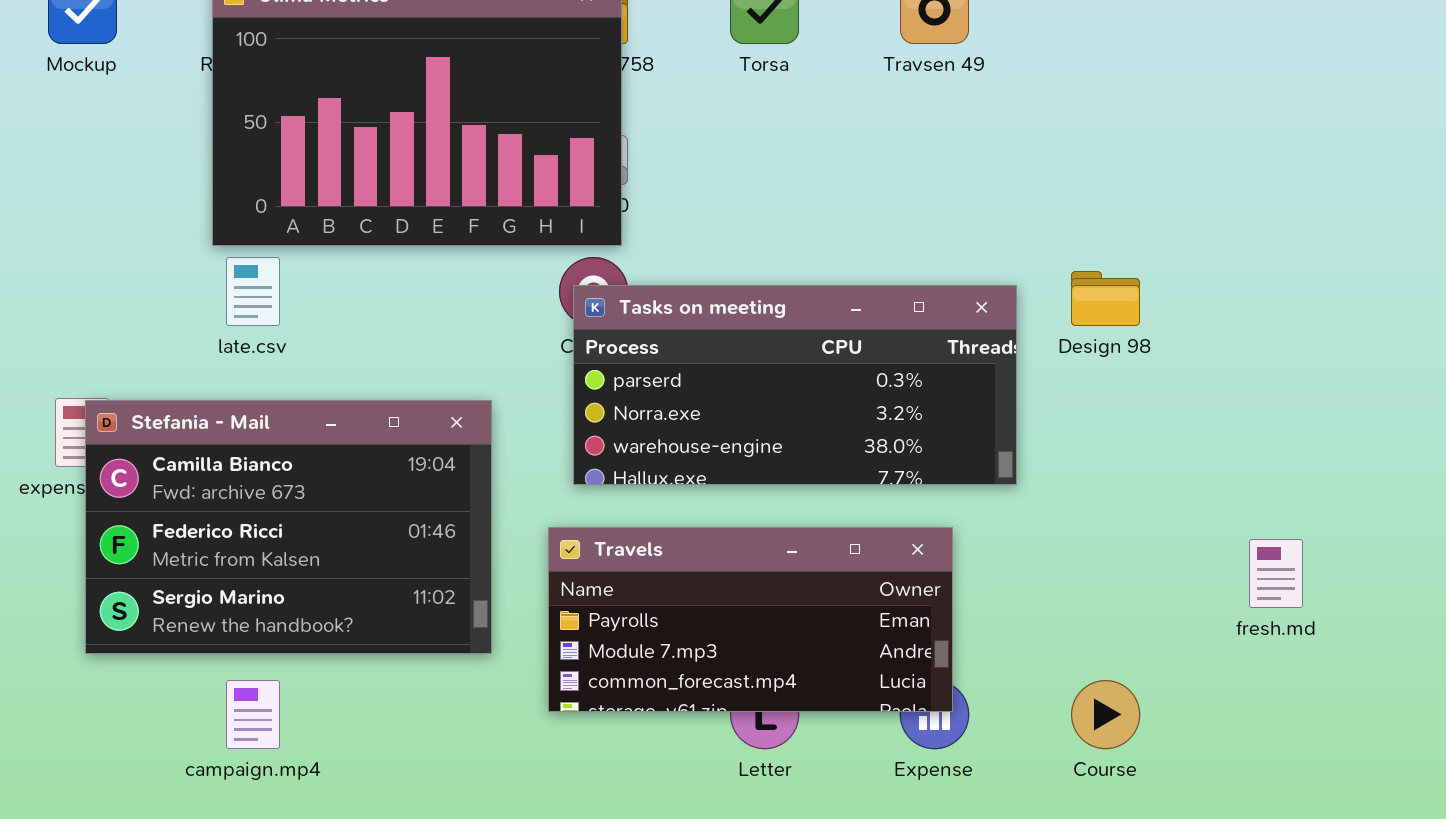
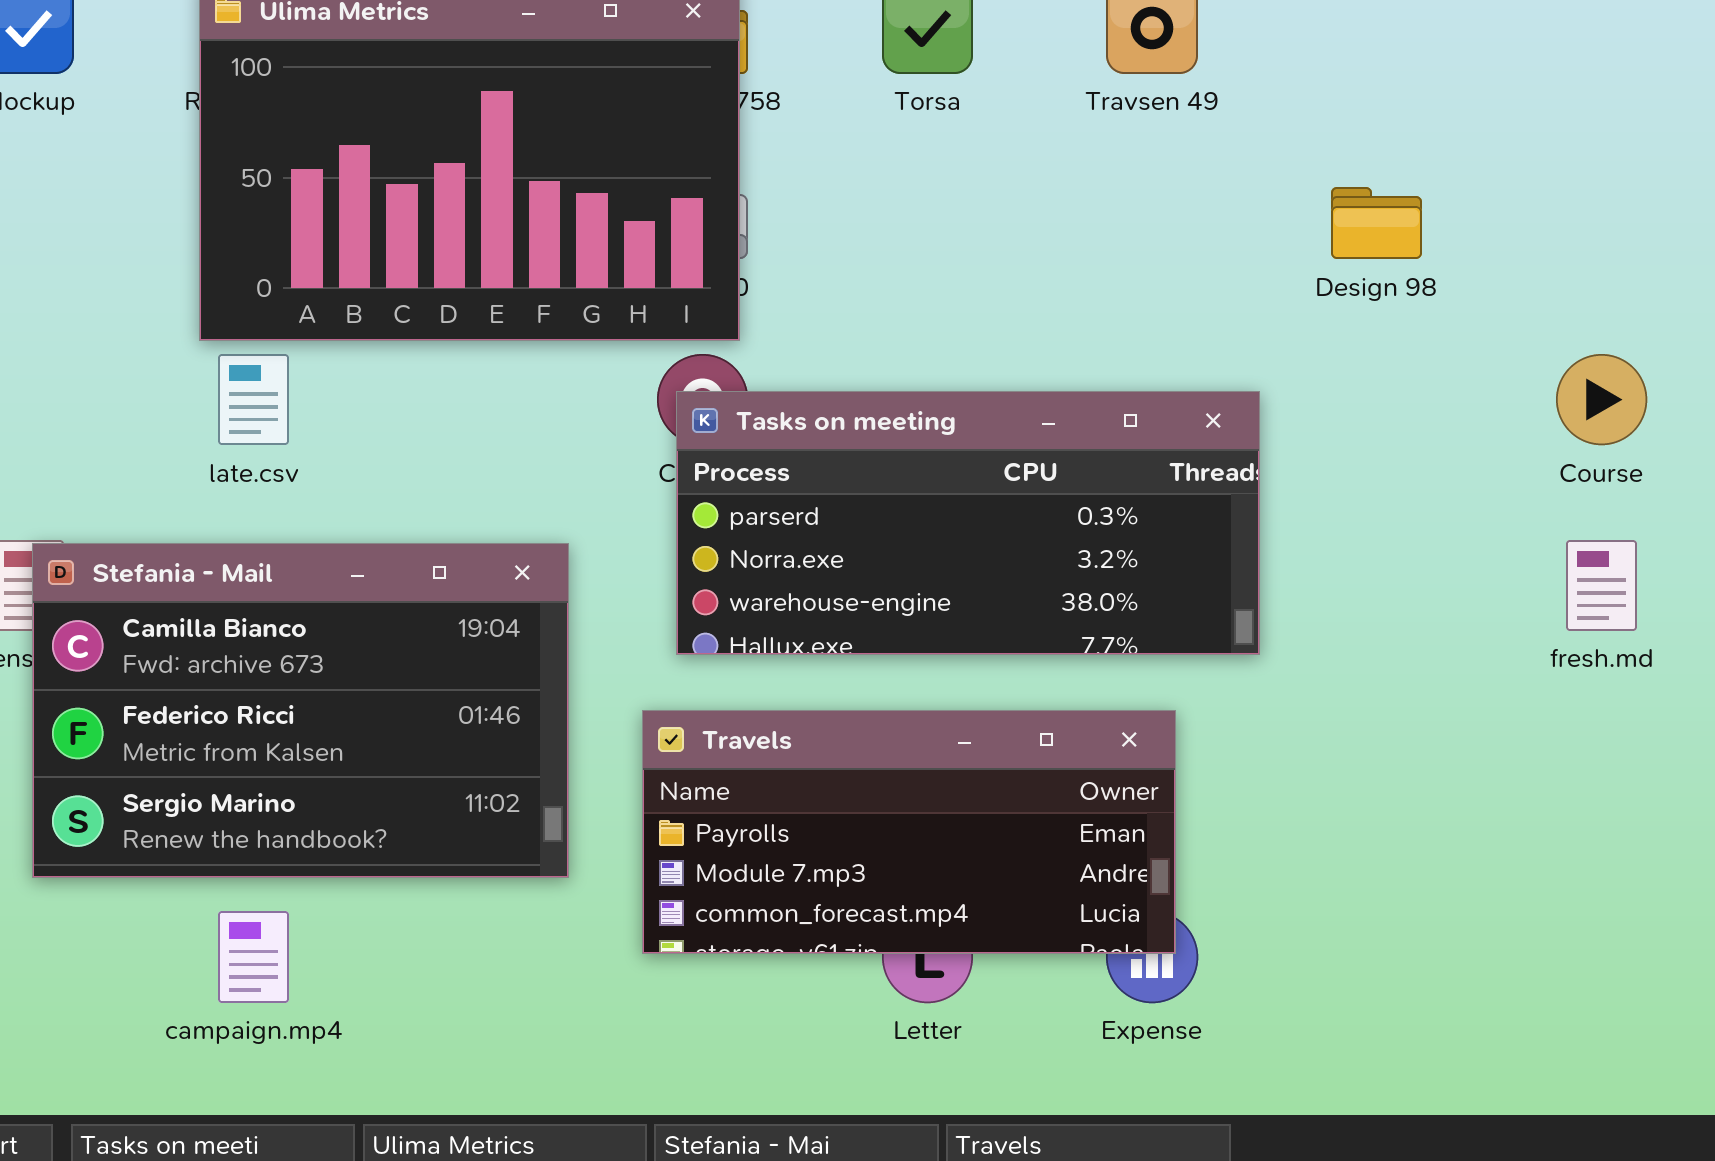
Design 98: [1071,271,1140,326] -> [1331,187,1422,259], moved
fresh.md: [1249,539,1303,608] -> [1566,540,1637,631], moved
Course: [1071,680,1140,749] -> [1556,354,1647,445], moved

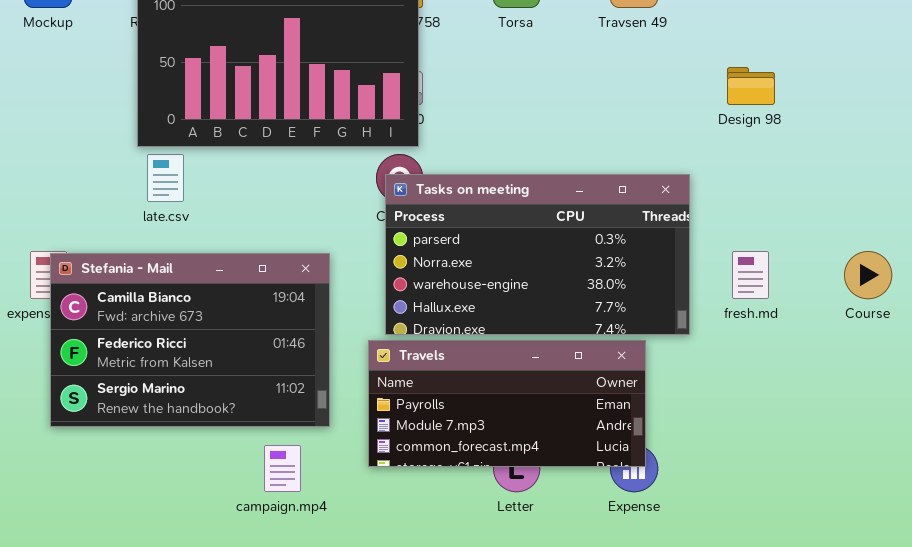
Course: [1556,354,1647,445] -> [844,251,892,299], moved
Tasks on meeting: [676,391,1260,655] -> [385,174,690,335], resized
fresh.md: [1566,540,1637,631] -> [732,251,769,299], moved
campaign.mp4: [218,911,289,1003] -> [264,445,301,492], moved

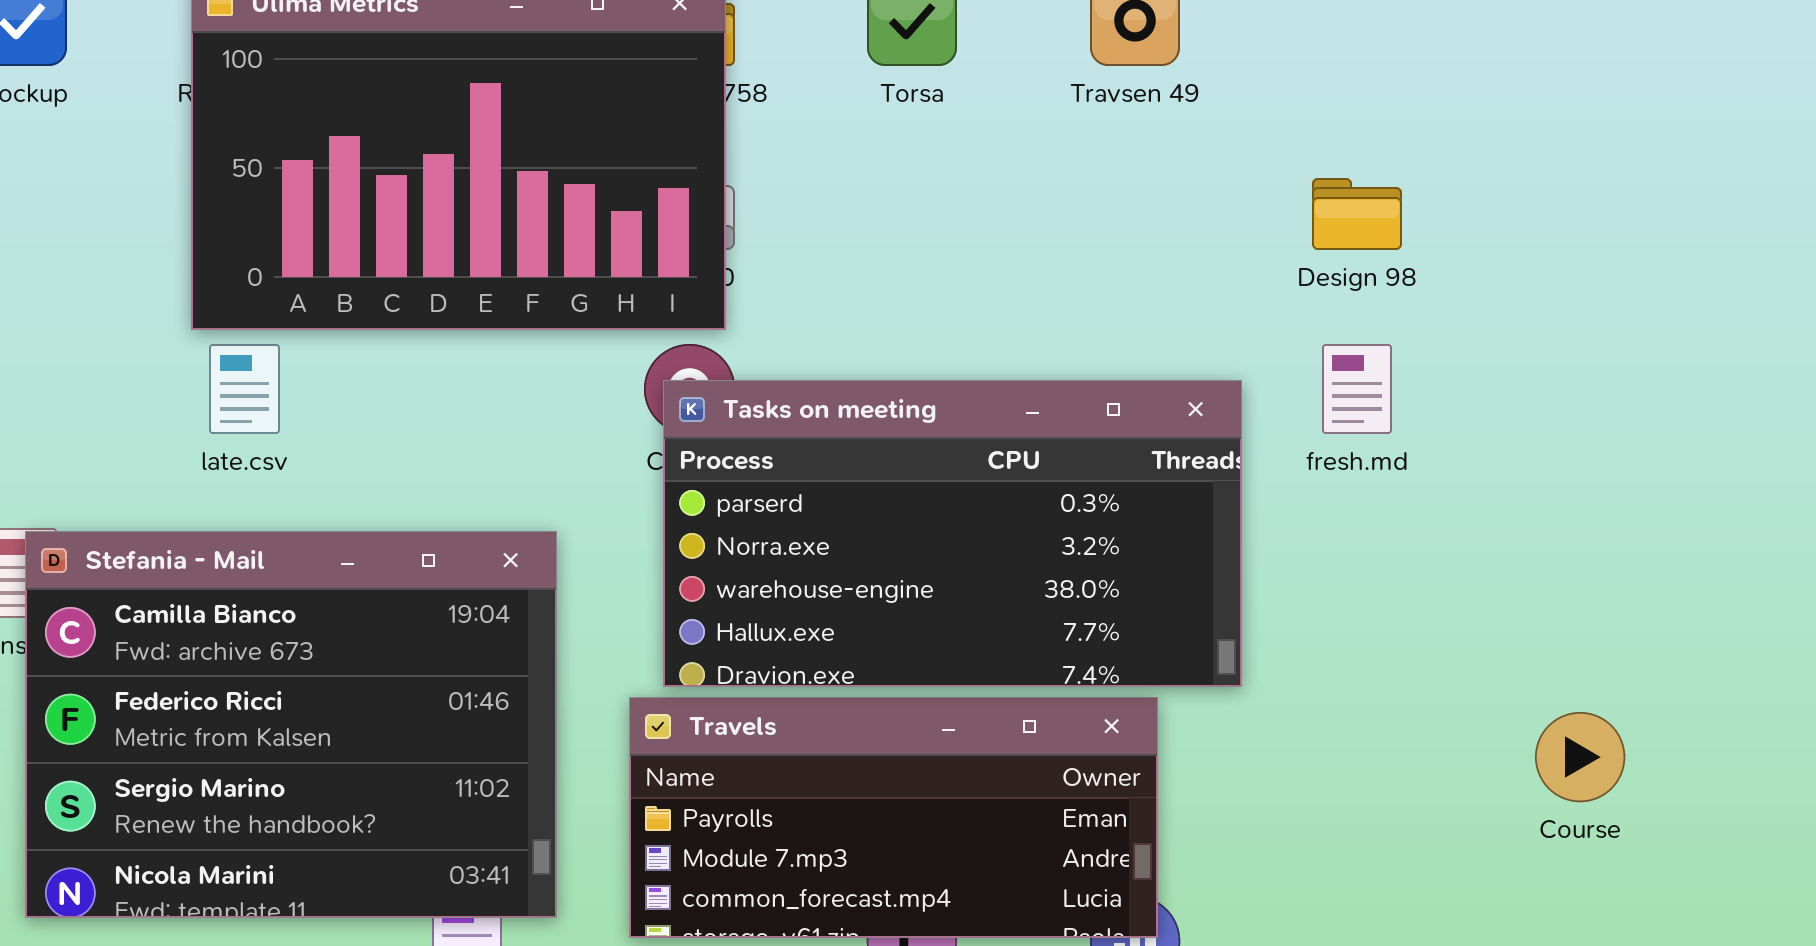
fresh.md: [732,251,769,299] -> [1322,344,1392,434], moved
Course: [844,251,892,299] -> [1535,712,1625,802], moved
Stefania - Mail: [50,253,330,427] -> [25,531,557,918], resized

